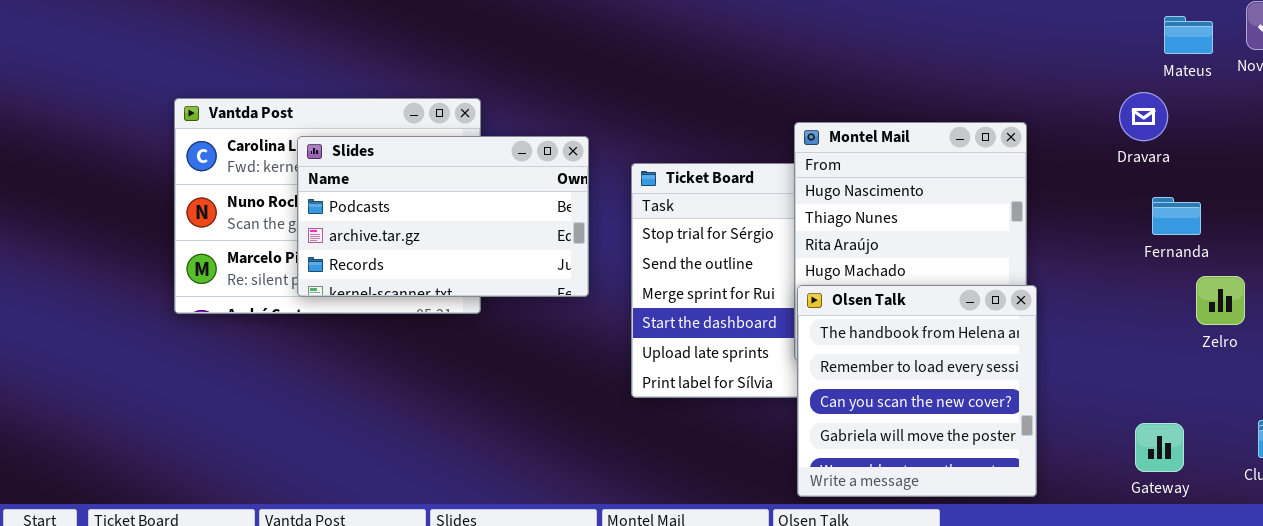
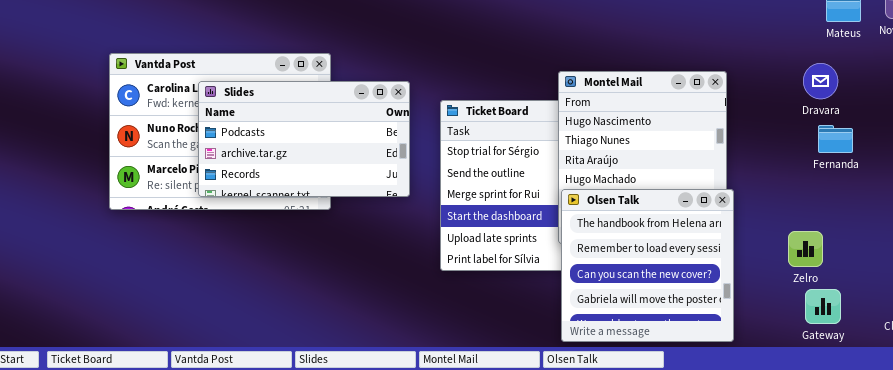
Dravara: [1119,92,1168,141] -> [803,63,838,99], moved
Zelro: [1196,276,1245,325] -> [788,231,823,267], moved

